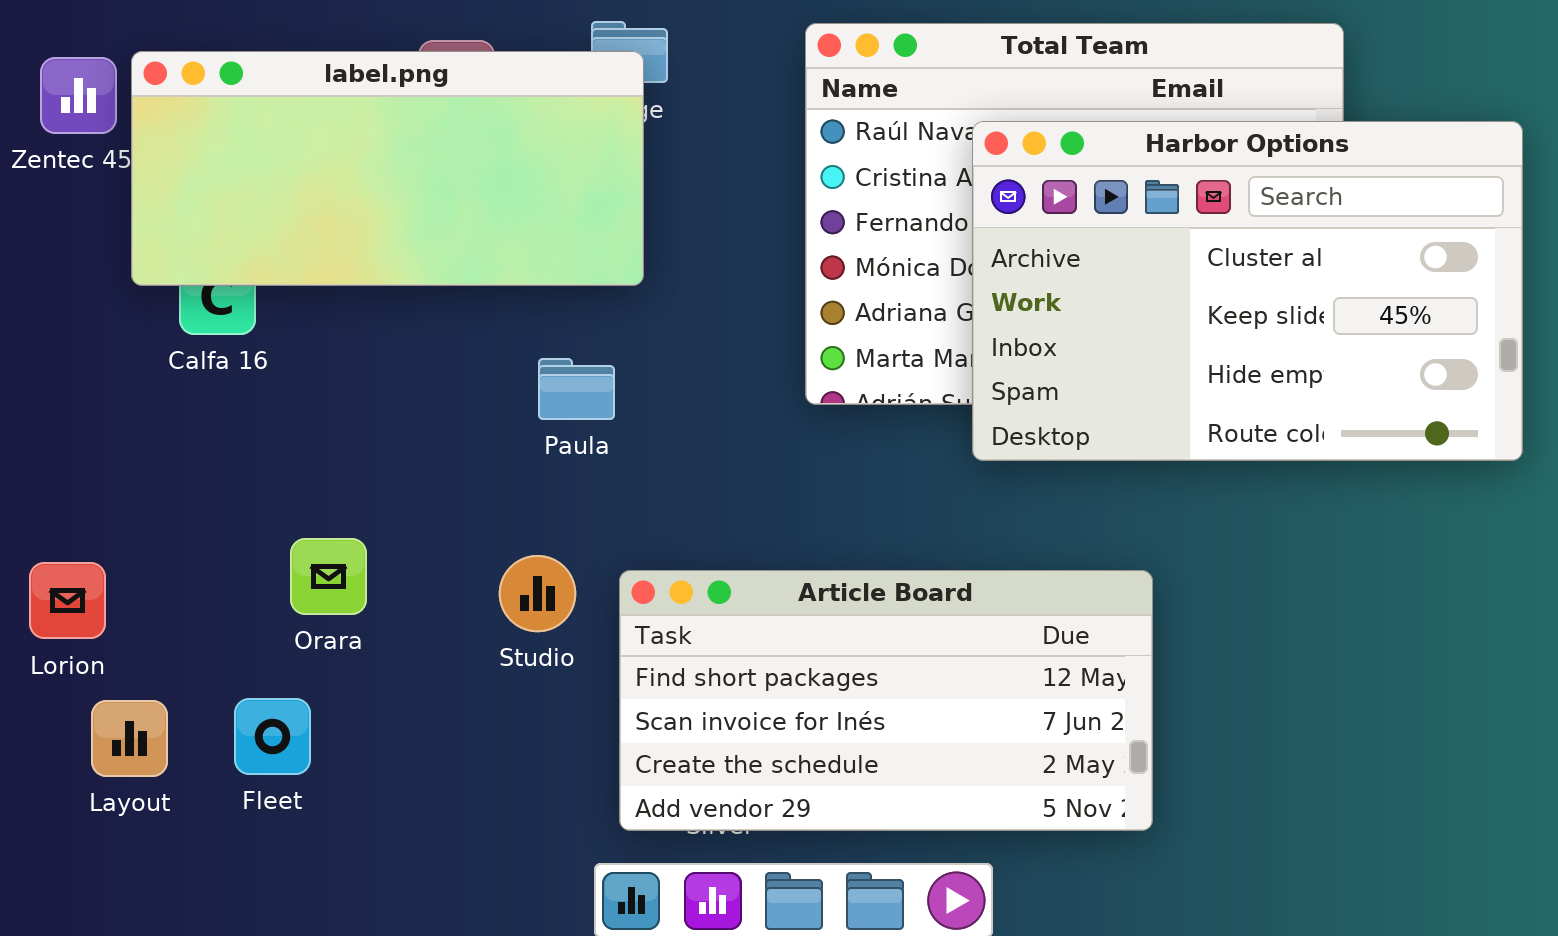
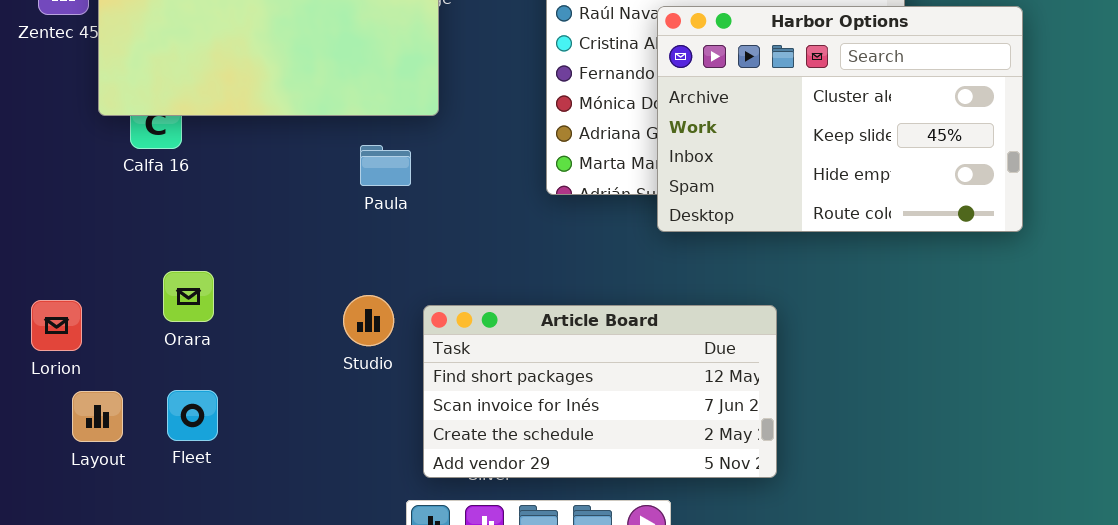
Paula: [538,358,615,420] -> [360,145,411,186], moved
Orara: [290,538,367,615] -> [163,271,214,322], moved

